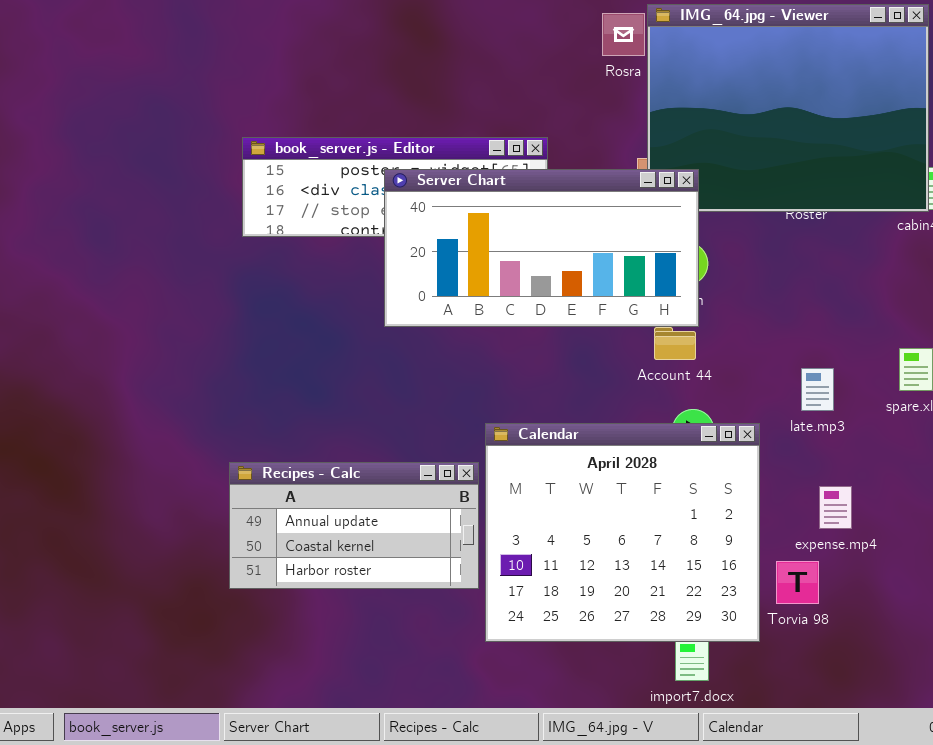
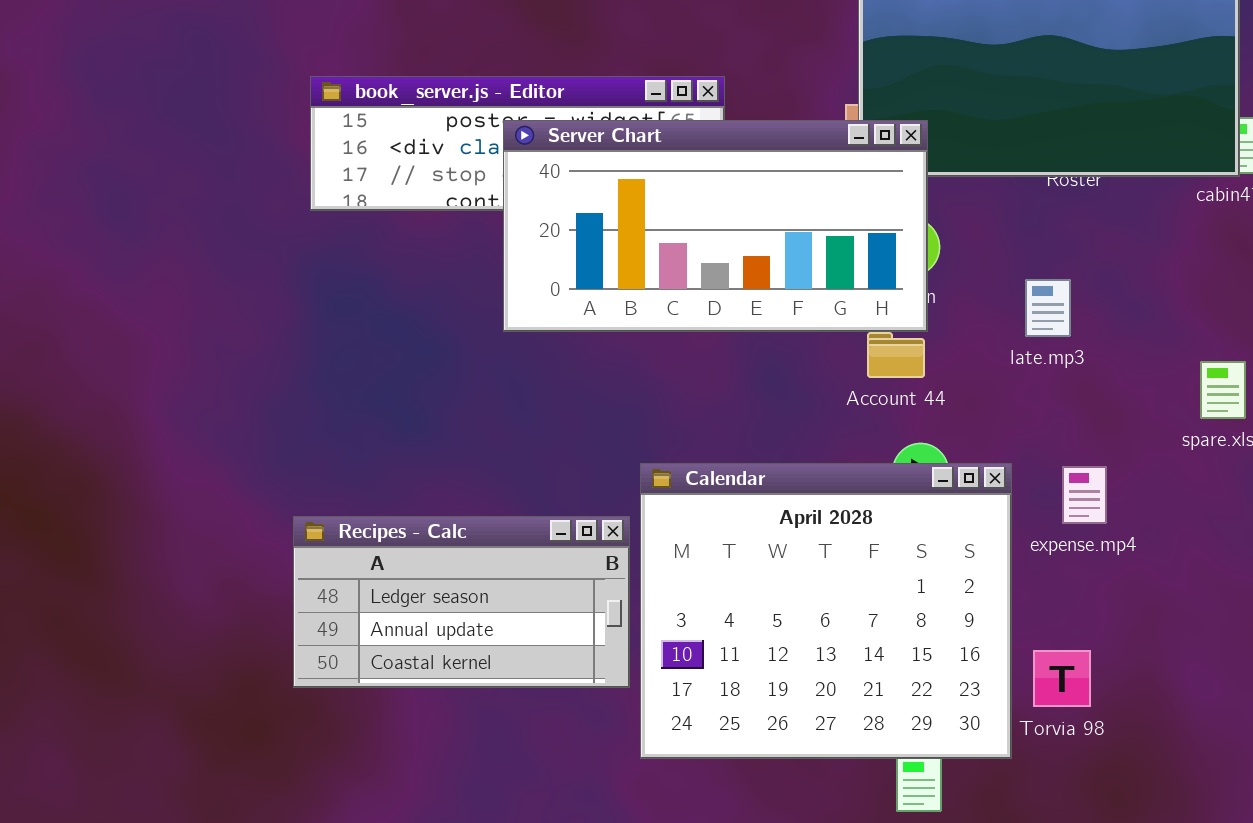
late.mp3: [801,368,834,411] -> [1025,279,1071,337], moved
Recipes - Calc: [229,462,479,589] -> [293,516,630,688], scrolled up 1 row
expense.mp4: [819,486,852,529] -> [1062,466,1107,524], moved

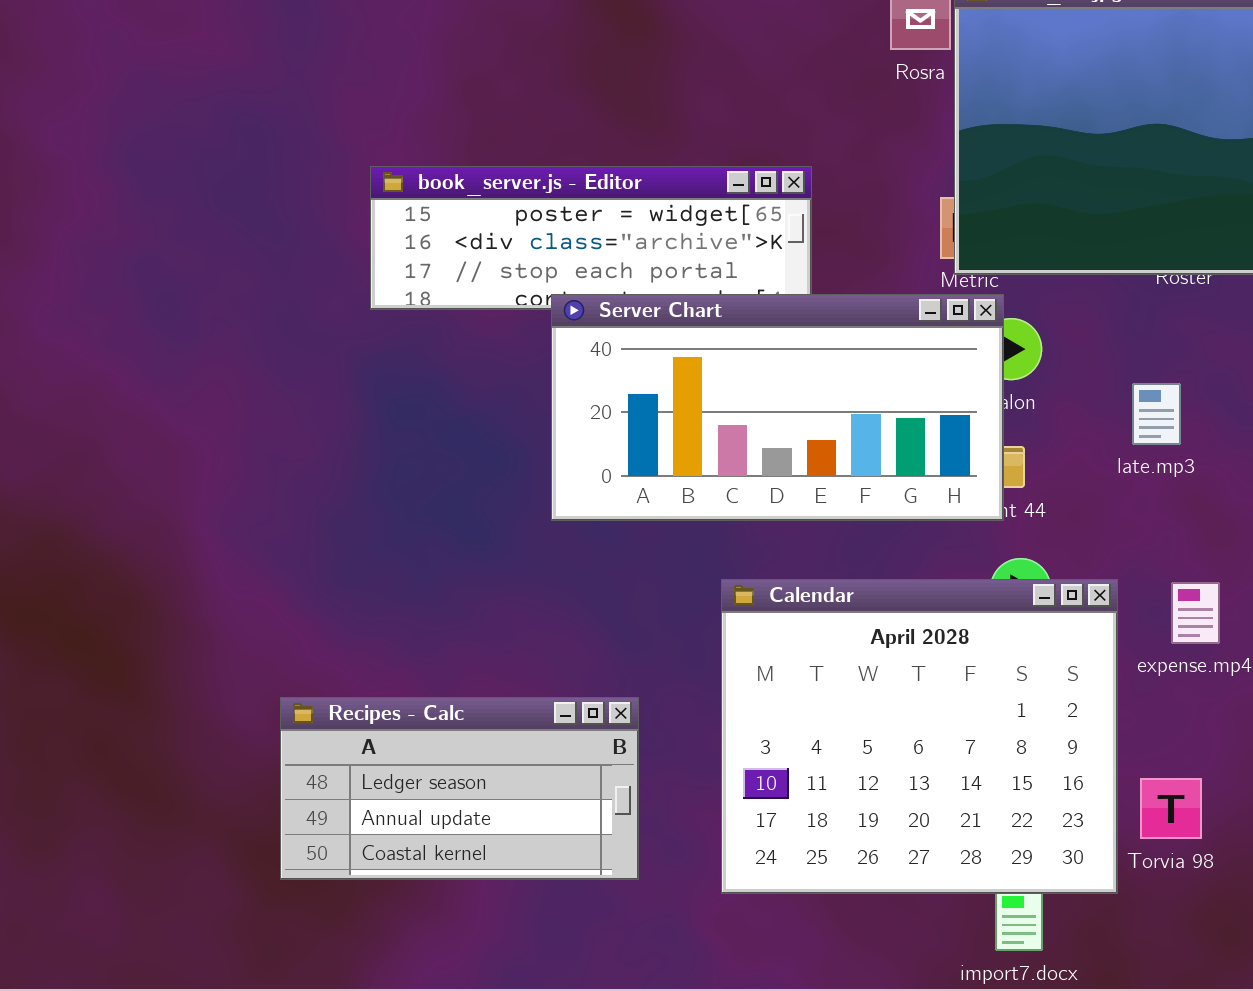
Server Chart: [503,120,928,332] -> [551,294,1004,521], moved
Recipes - Calc: [293,516,630,688] -> [280,697,639,880], moved

